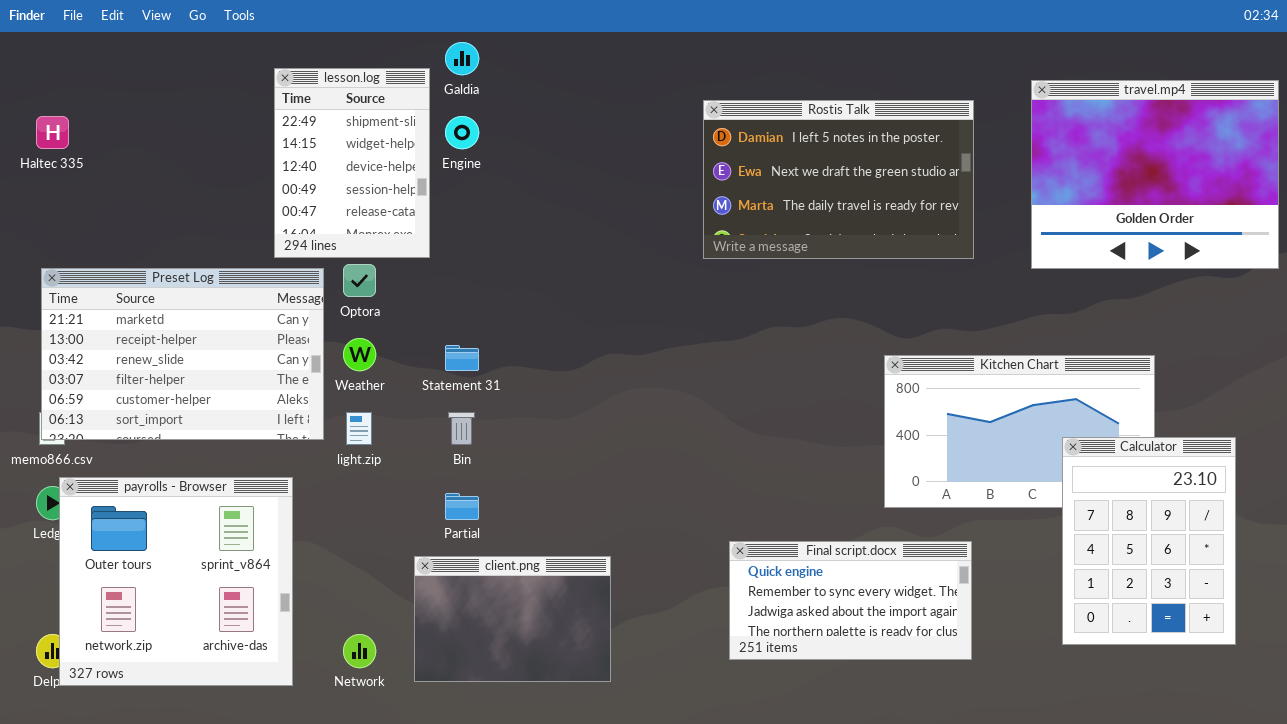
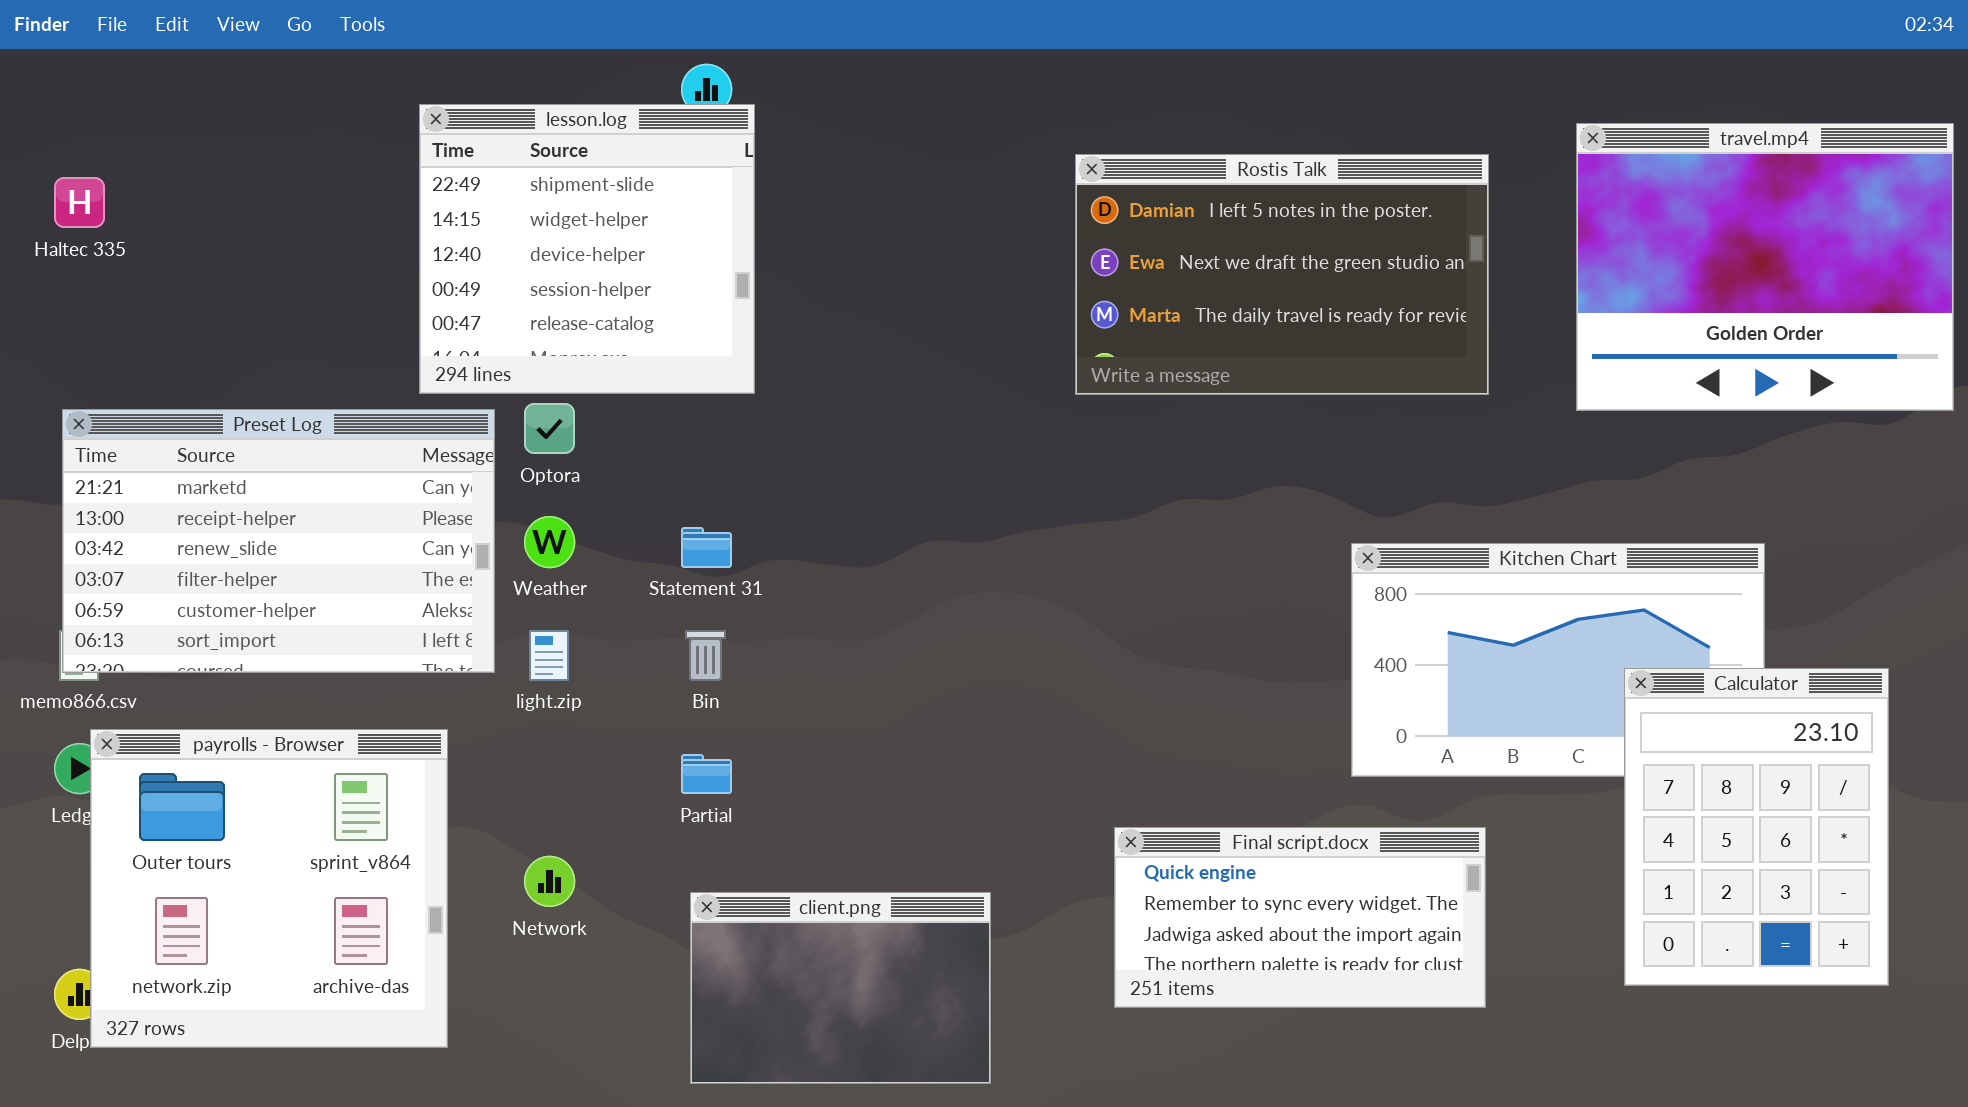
lesson.log: [274,68,430,258] -> [419,104,755,394], resized
client.png: [414,556,611,682] -> [690,892,991,1084], moved
Network: [343,634,376,668] -> [524,856,575,907], moved

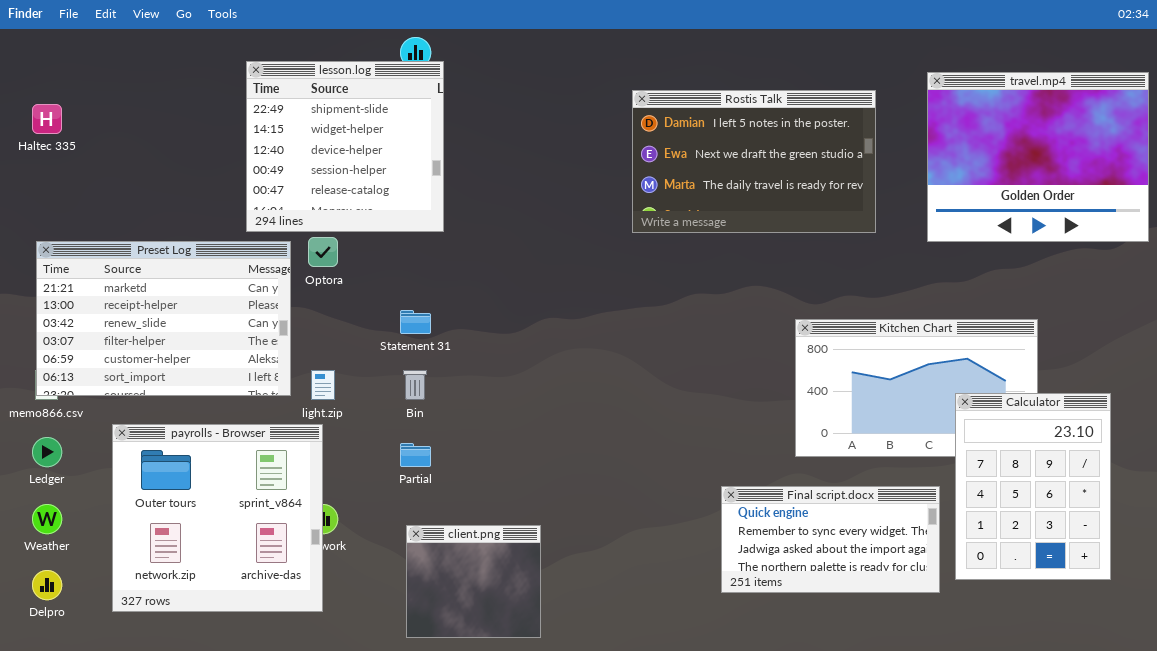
Weather: [524,516,575,568] -> [32,504,62,534], moved
payrolls - Browser: [90,729,448,1048] -> [112,424,323,612], moved
Final script.docx: [1114,827,1486,1008] -> [721,486,940,593], moved
client.png: [690,892,991,1084] -> [406,525,541,638], resized

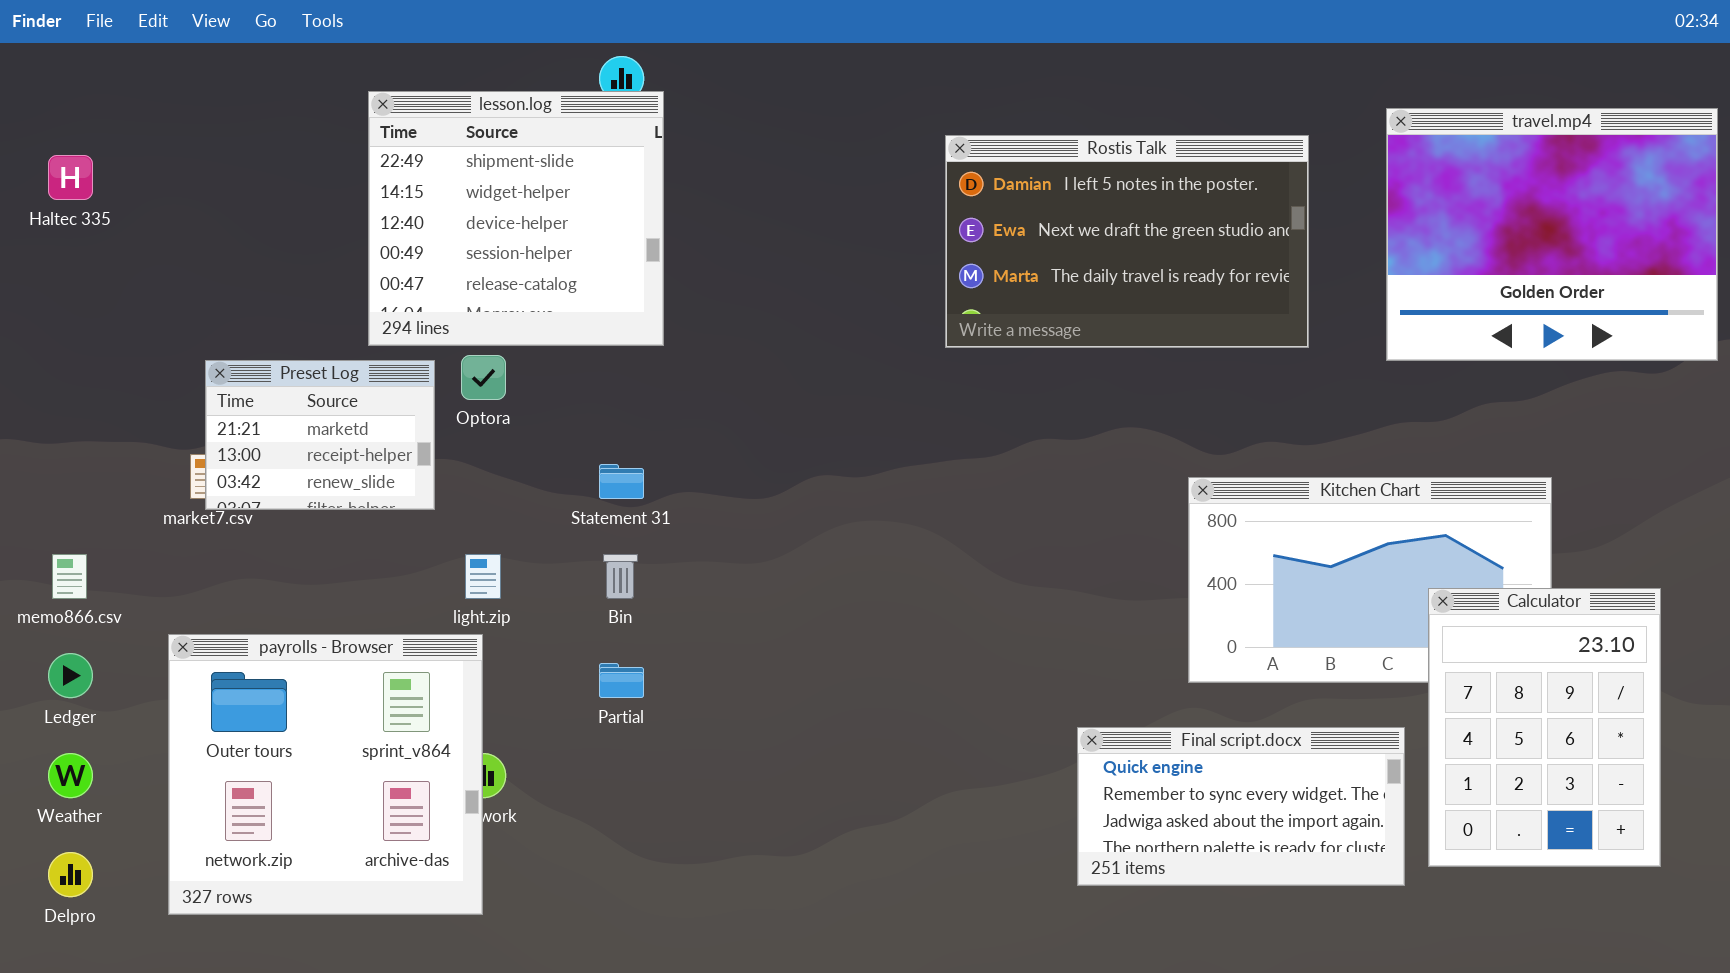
Preset Log: [36,241,291,396] -> [205,360,435,510], resized
client.png: [406,525,541,638] -> none, closed

